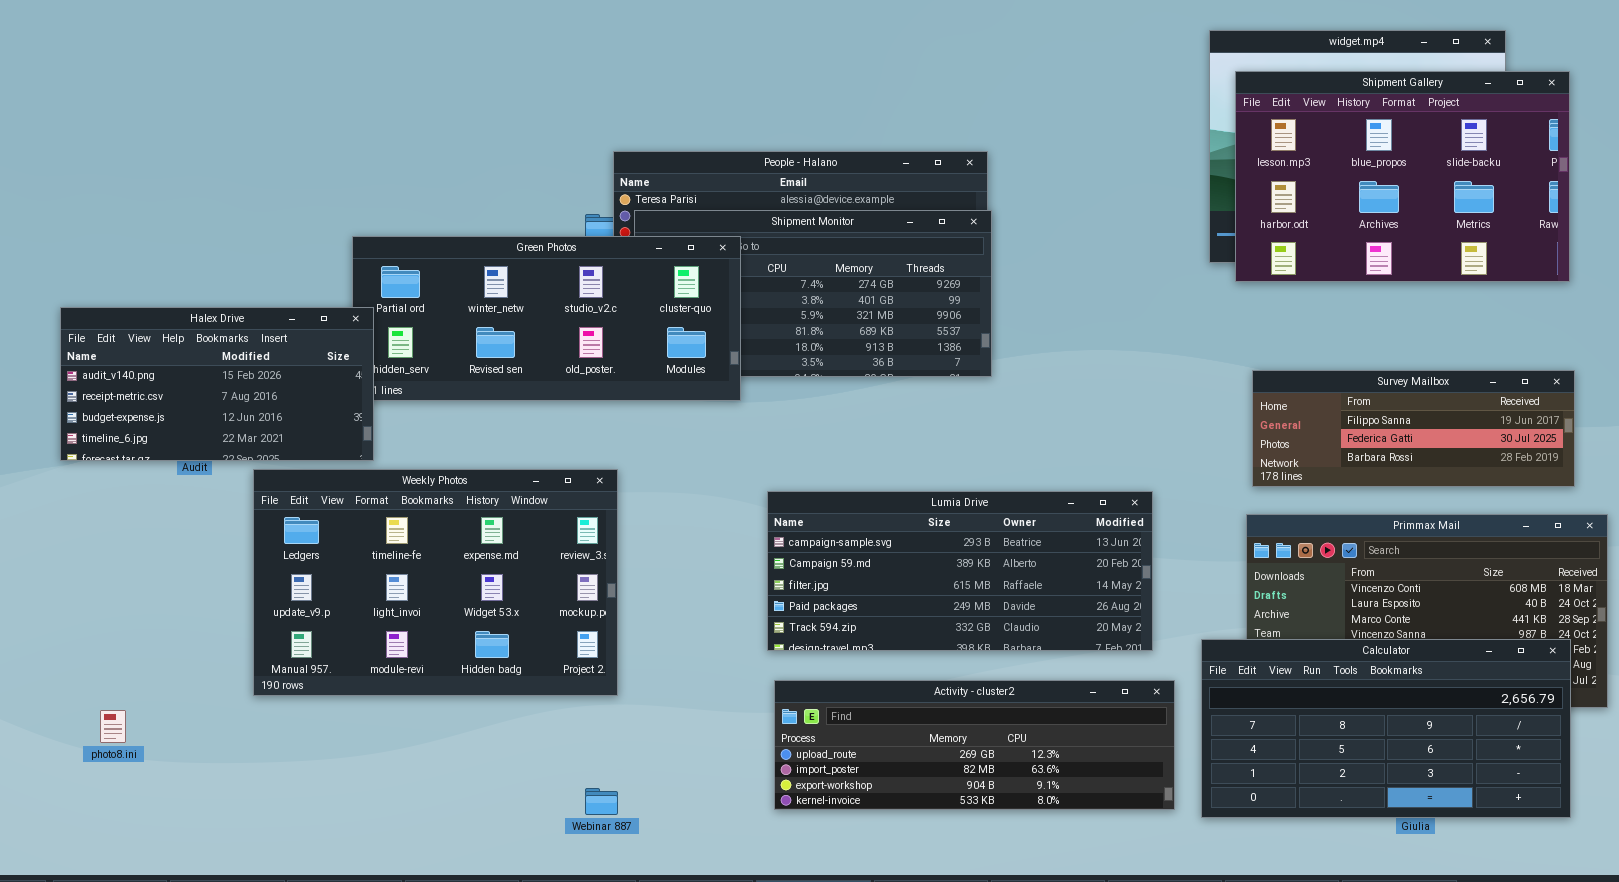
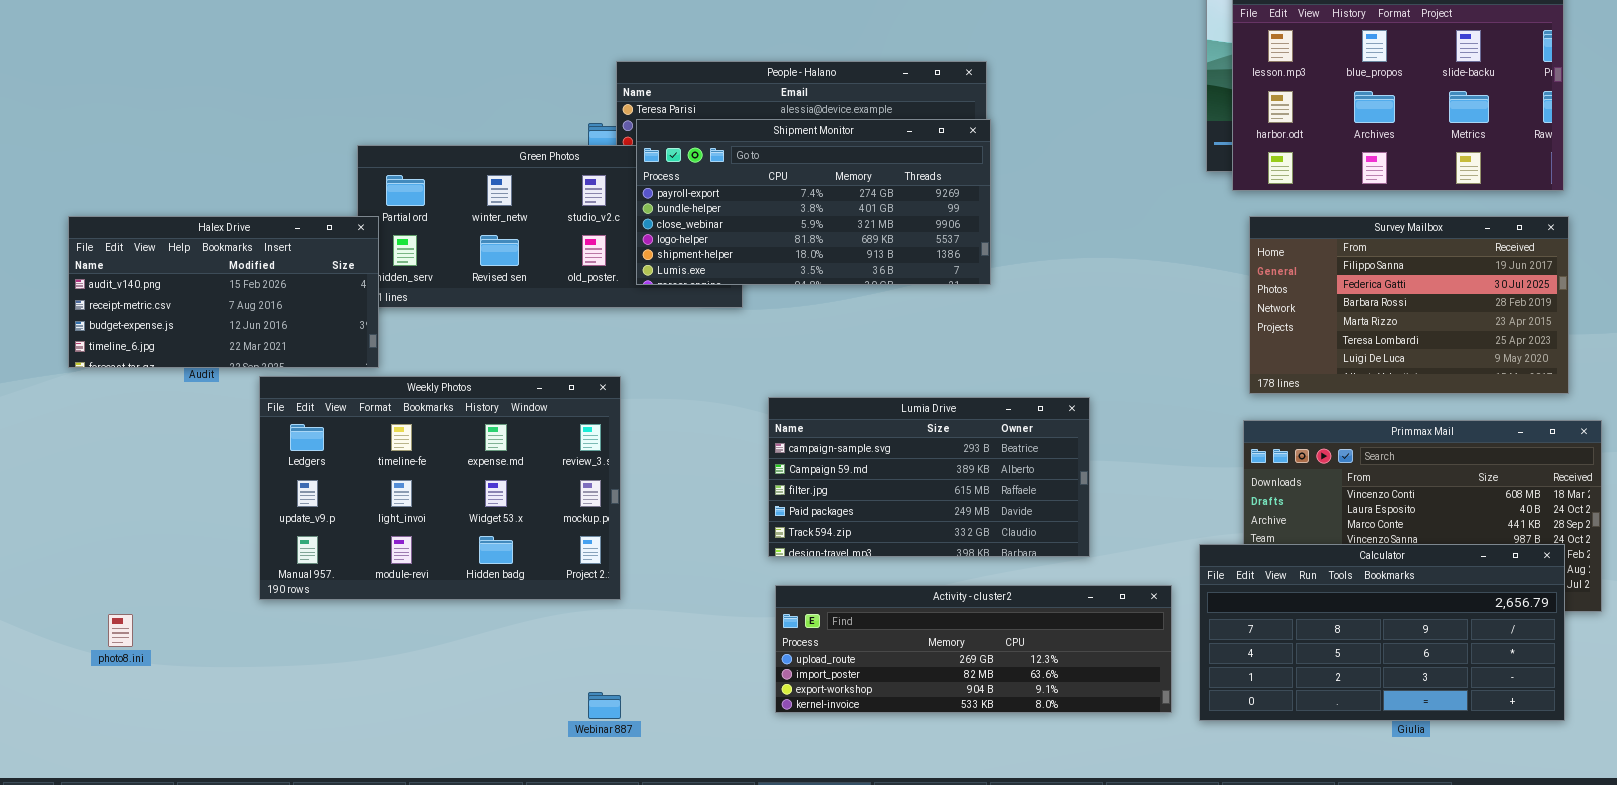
Shipment Monitor: [634,210,992,377] -> [636,119,991,285], raised
Survey Mailbox: [1252,370,1575,487] -> [1249,216,1569,394], resized
Lumia Drive: [767,491,1153,651] -> [768,397,1090,557], resized

